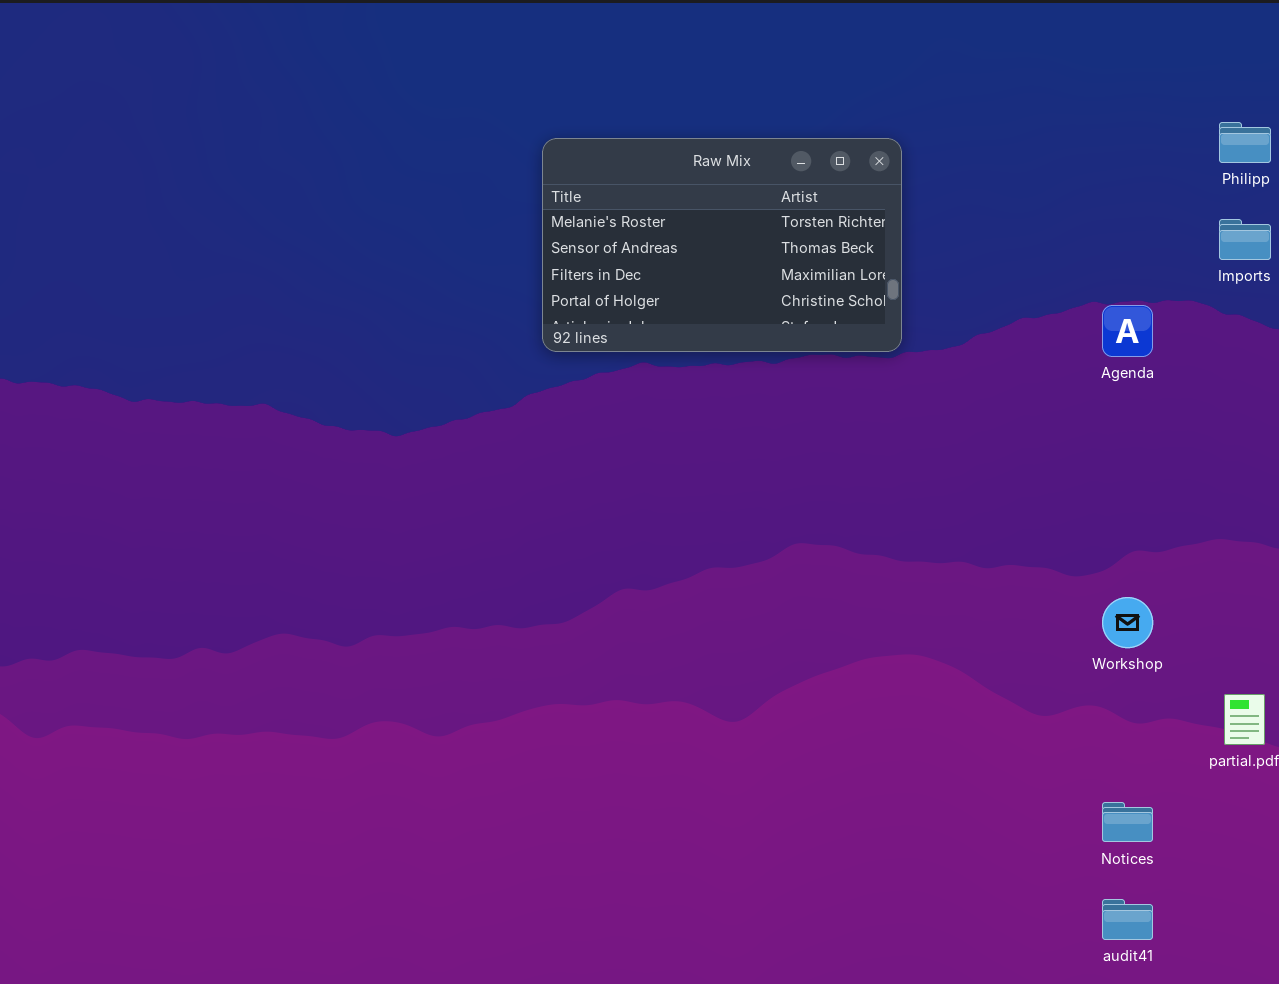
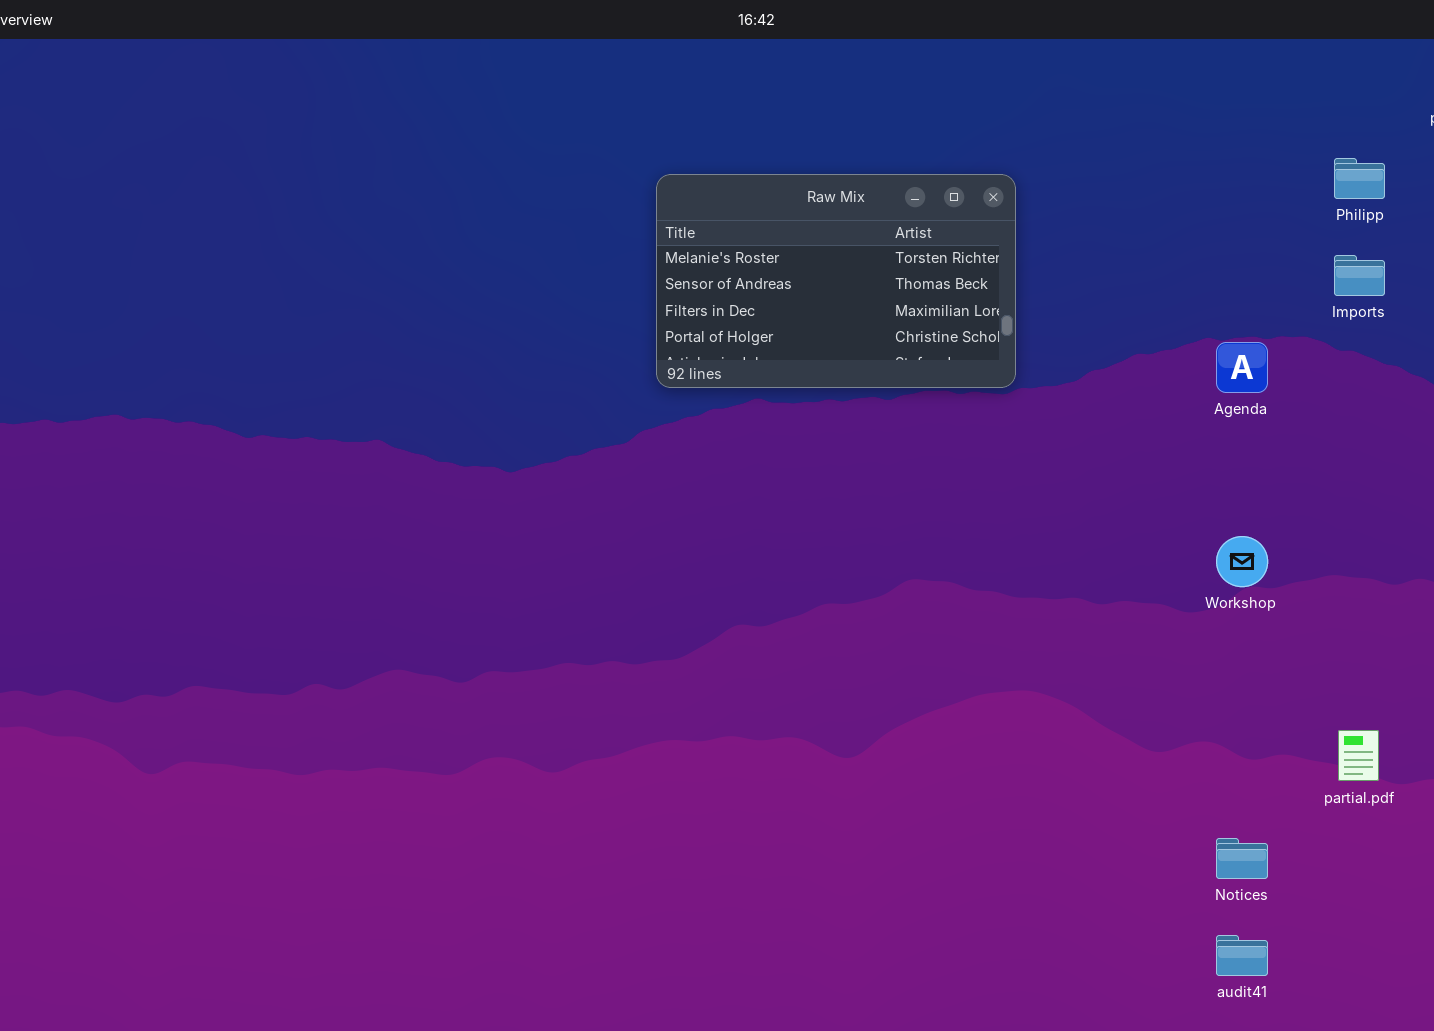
Workshop: [1102,597,1153,648] -> [1216,536,1268,587], moved

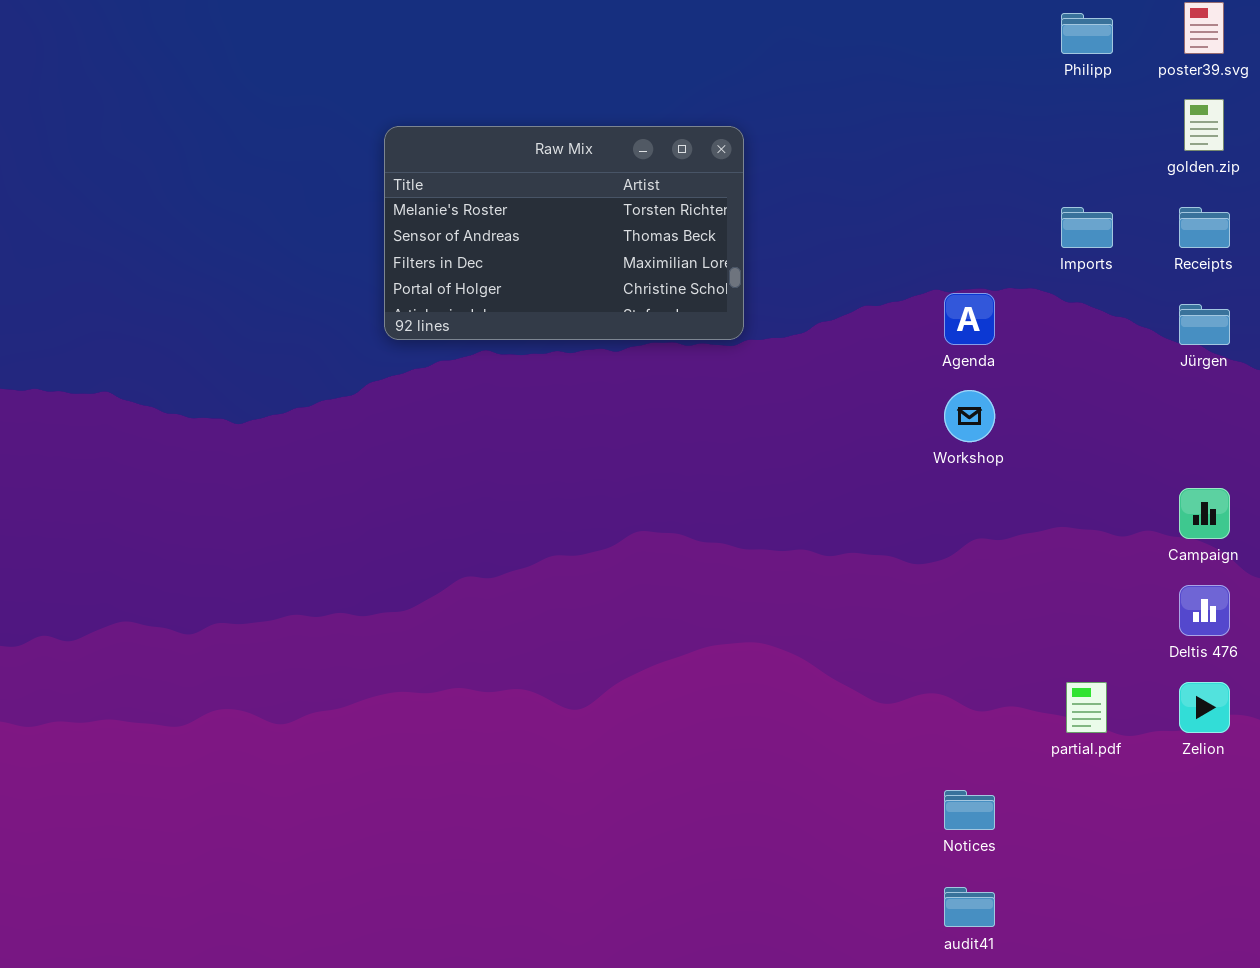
Philipp: [1334,158,1385,199] -> [1061,13,1113,54], moved
Workshop: [1216,536,1268,587] -> [944,390,995,442], moved

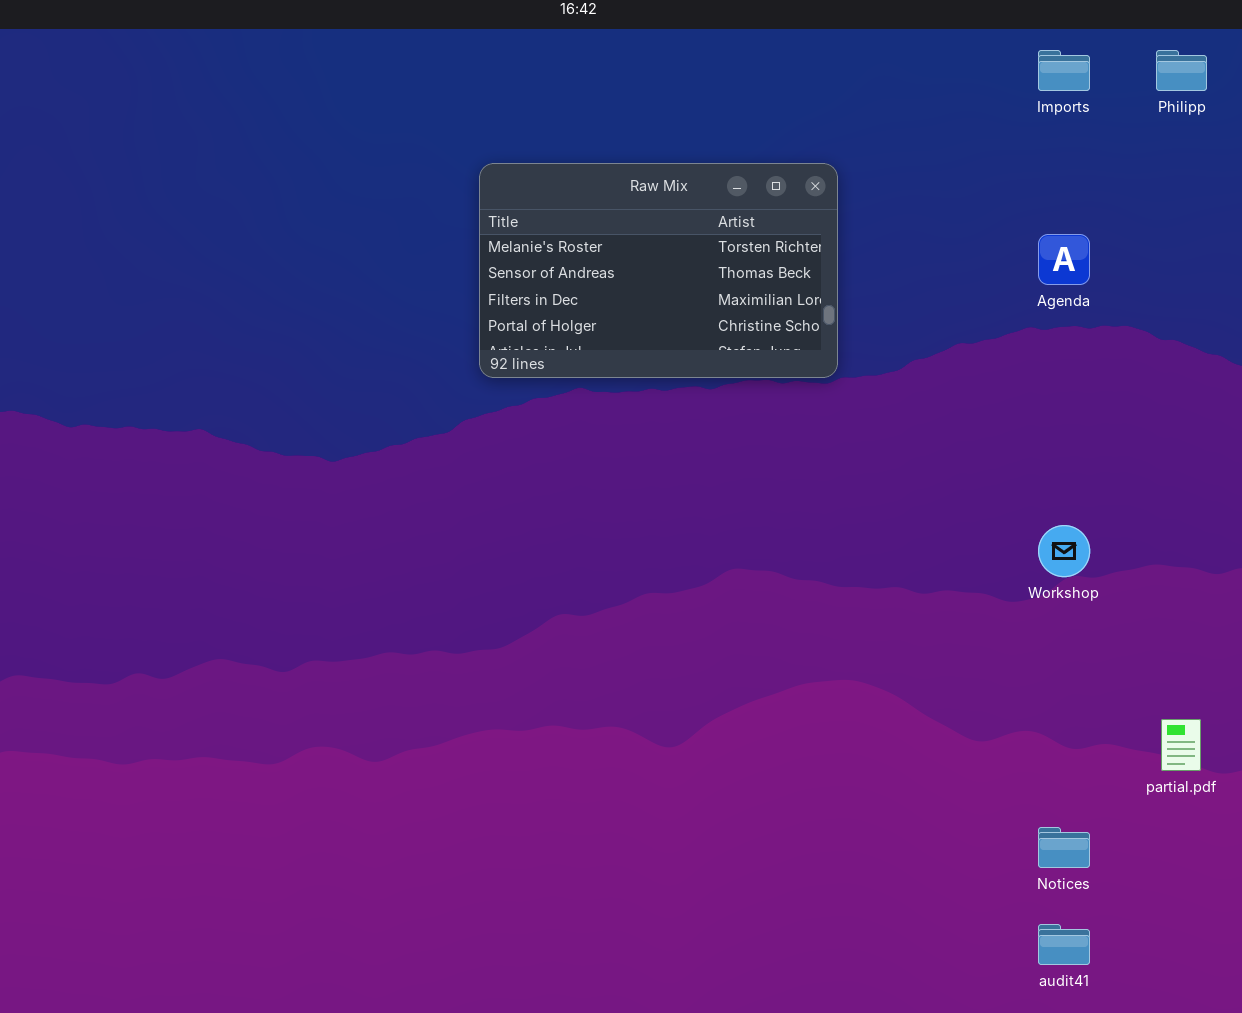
Imports: [1061,207,1113,248] -> [1038,50,1090,91], moved
Agenda: [944,293,995,345] -> [1038,234,1090,285], moved
Workshop: [944,390,995,442] -> [1038,525,1090,577], moved

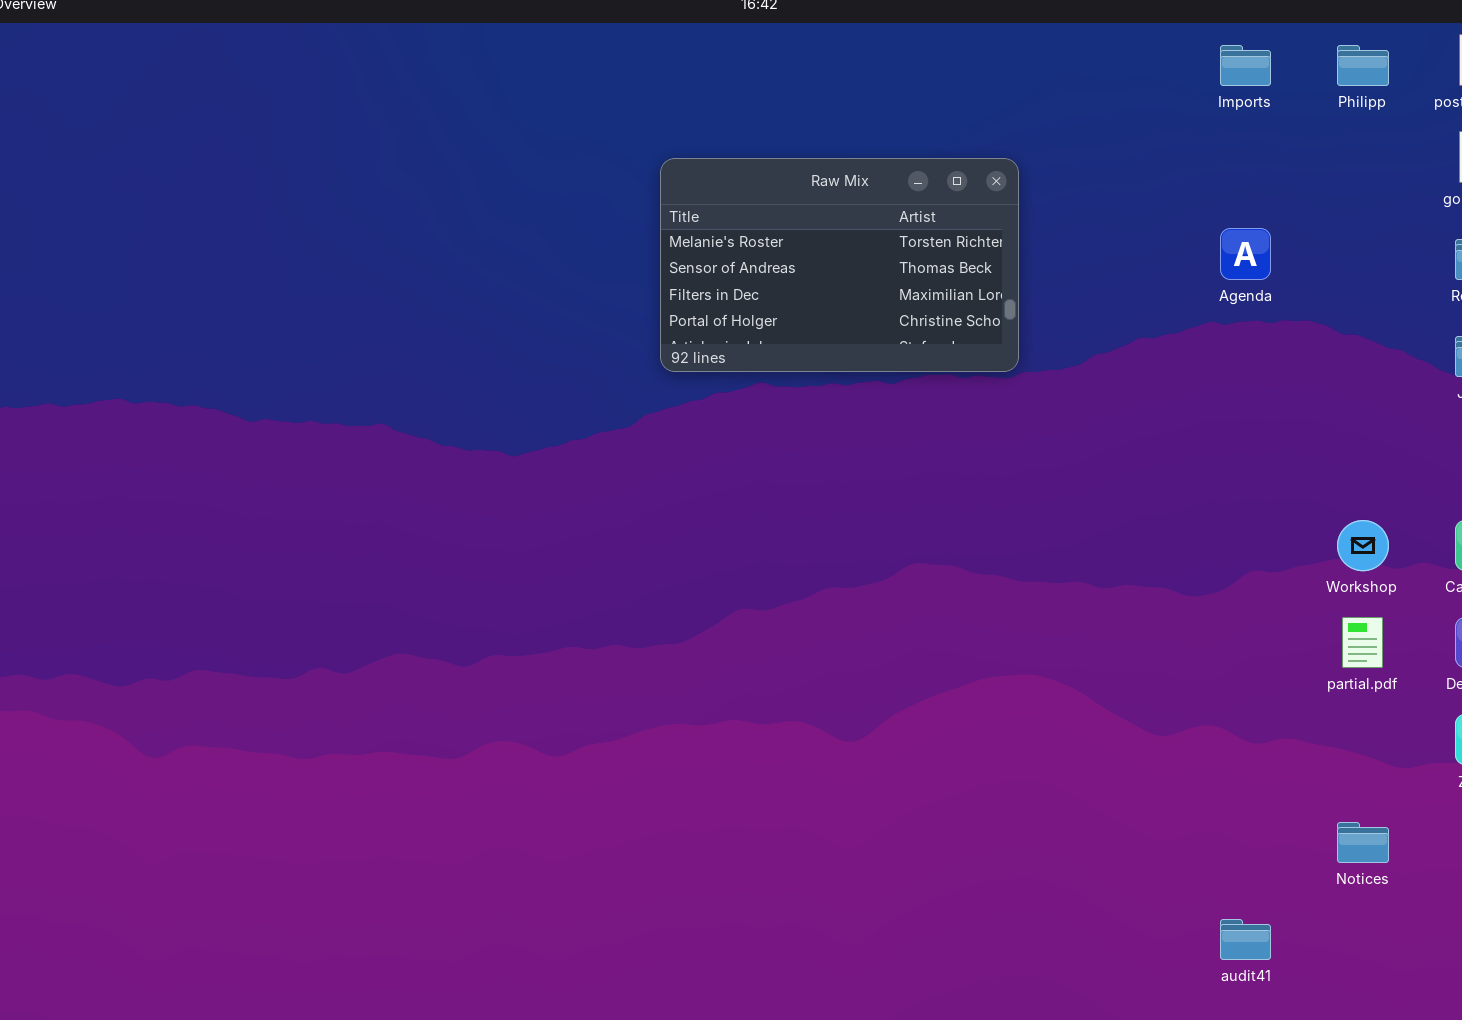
Workshop: [1038,525,1090,577] -> [1337,520,1389,571], moved
partial.pdf: [1161,719,1201,771] -> [1342,617,1383,668], moved
Notices: [1038,827,1090,868] -> [1337,822,1389,863], moved

